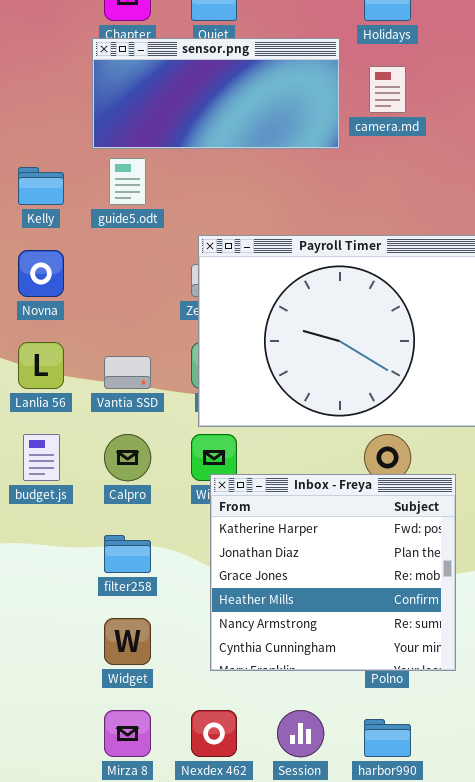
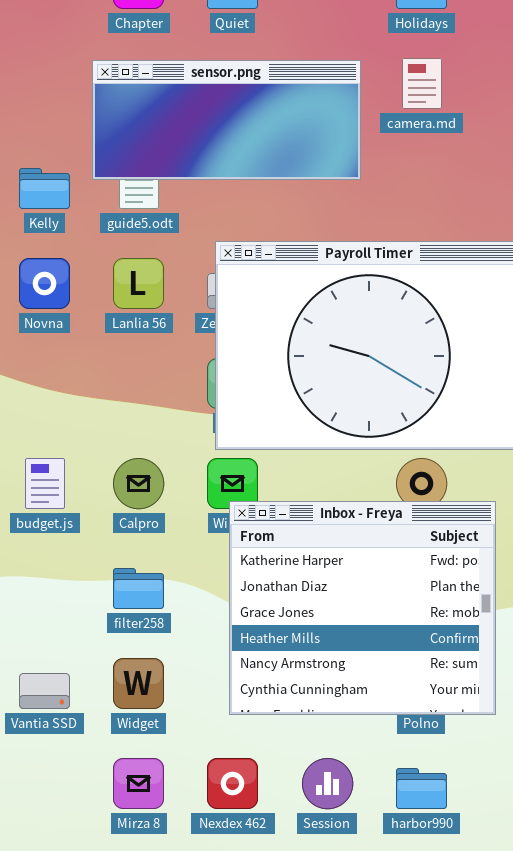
sensor.png: [92,38,340,149] -> [92,60,361,180], moved
Lanlia 56: [18,342,64,389] -> [113,258,164,309], moved
Vantia SSD: [104,356,151,389] -> [19,673,70,709], moved

